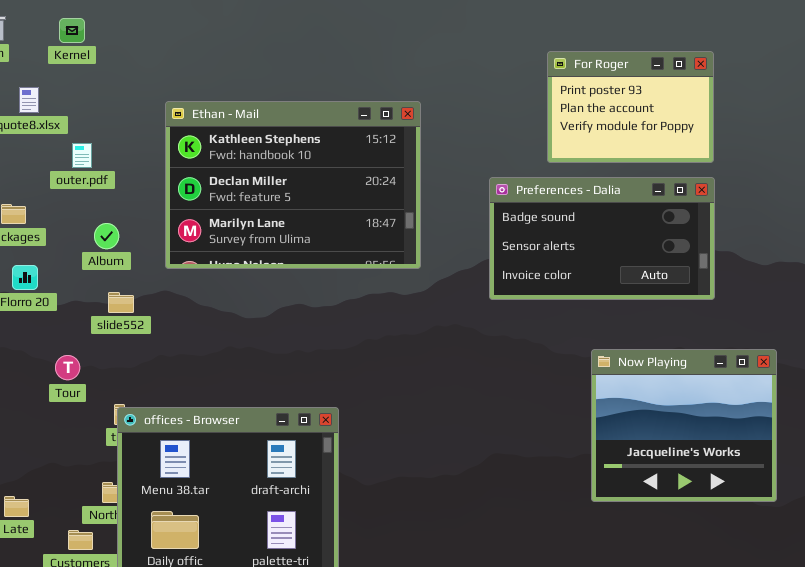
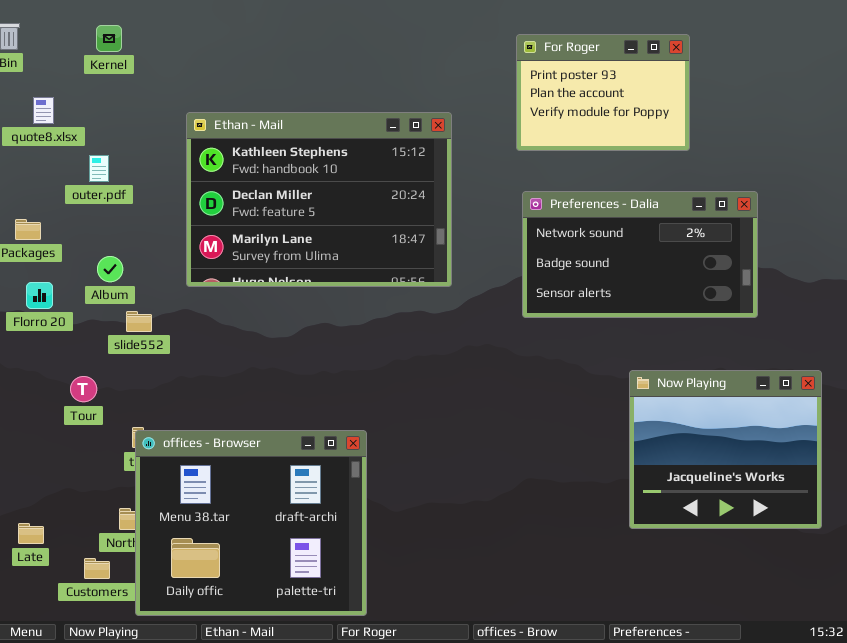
Kernel: [59,18,85,43] -> [96,25,122,52], moved
For Roger: [547,51,714,163] -> [516,34,690,151], moved
Preferences - Dalia: [489,177,715,300] -> [522,191,758,318], scrolled up 1 row
Album: [94,223,119,249] -> [97,256,123,282], moved

